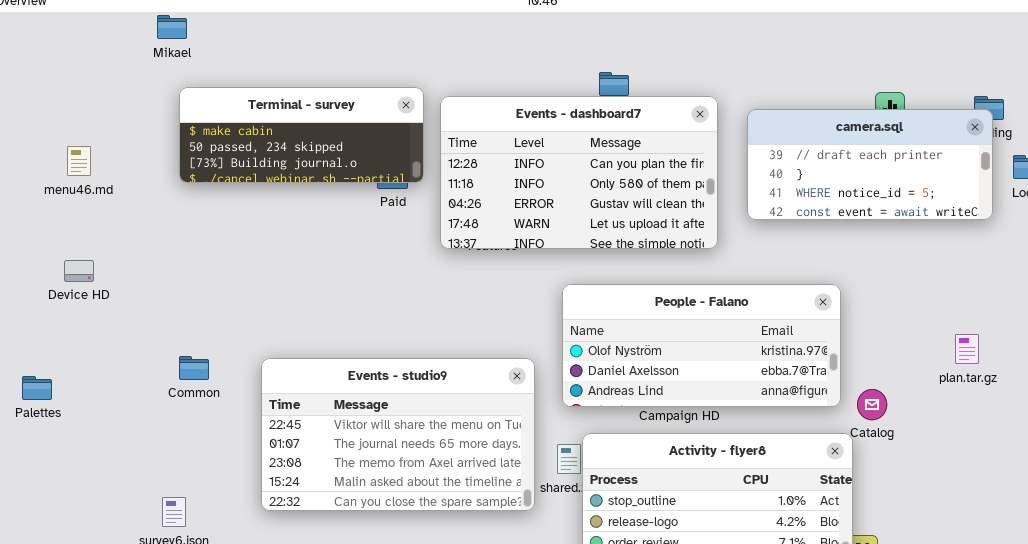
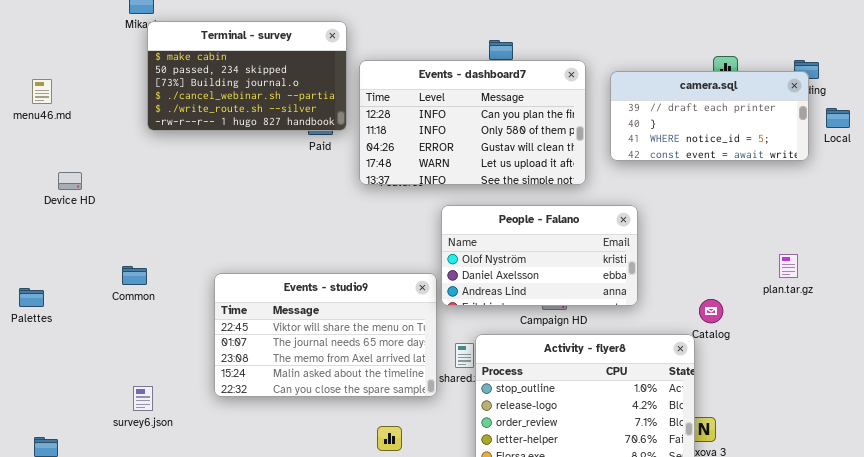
Terminal - survey: [179,87,424,183] -> [147,21,347,131], resized
menu46.md: [67,146,91,176] -> [32,79,52,104], moved
Device HD: [64,260,94,282] -> [58,172,82,190], moved
People - Falano: [562,284,841,407] -> [441,205,638,306], moved, resized
Common: [179,356,209,380] -> [122,266,147,285], moved

